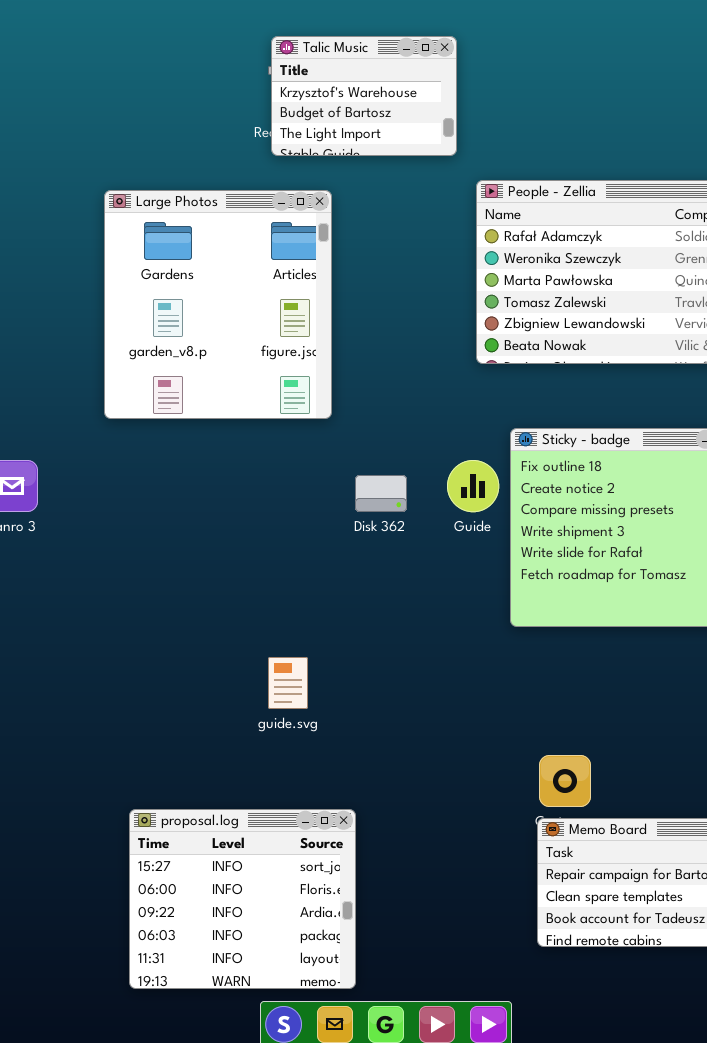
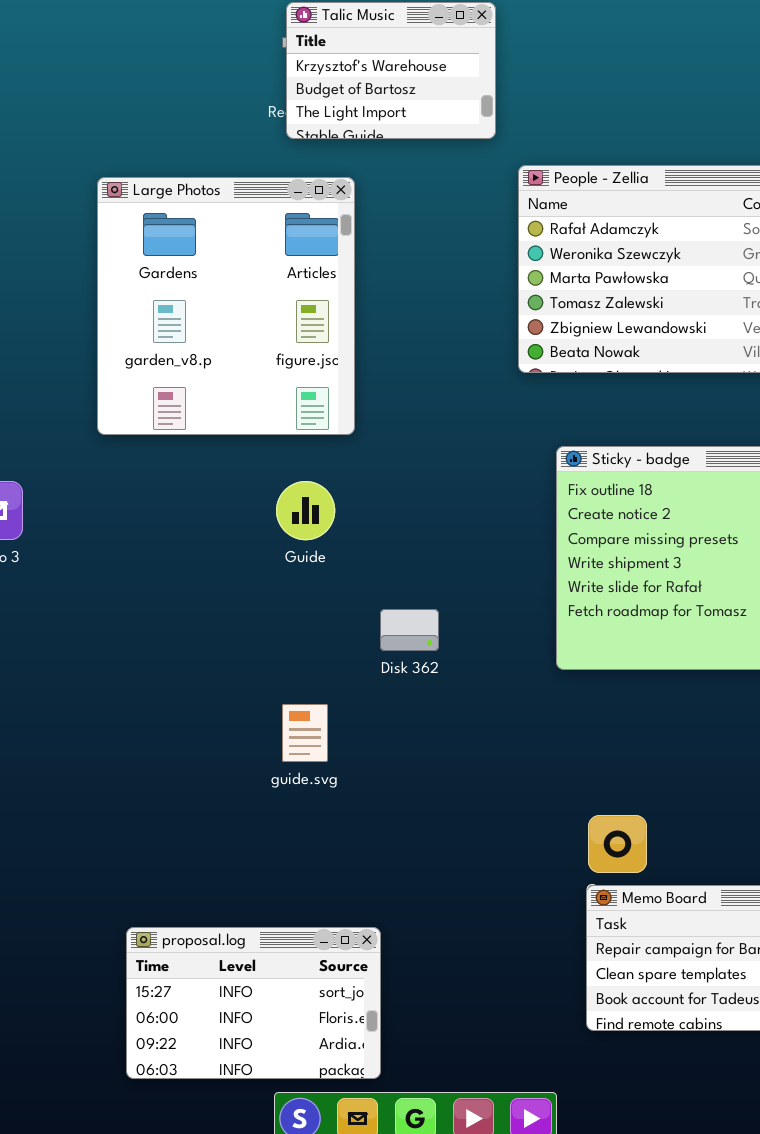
Guide: [447,460,499,512] -> [276,481,335,540], moved
Disk 362: [355,475,407,512] -> [380,609,439,651], moved
proposal.log: [129,809,356,989] -> [126,927,381,1079], resized

